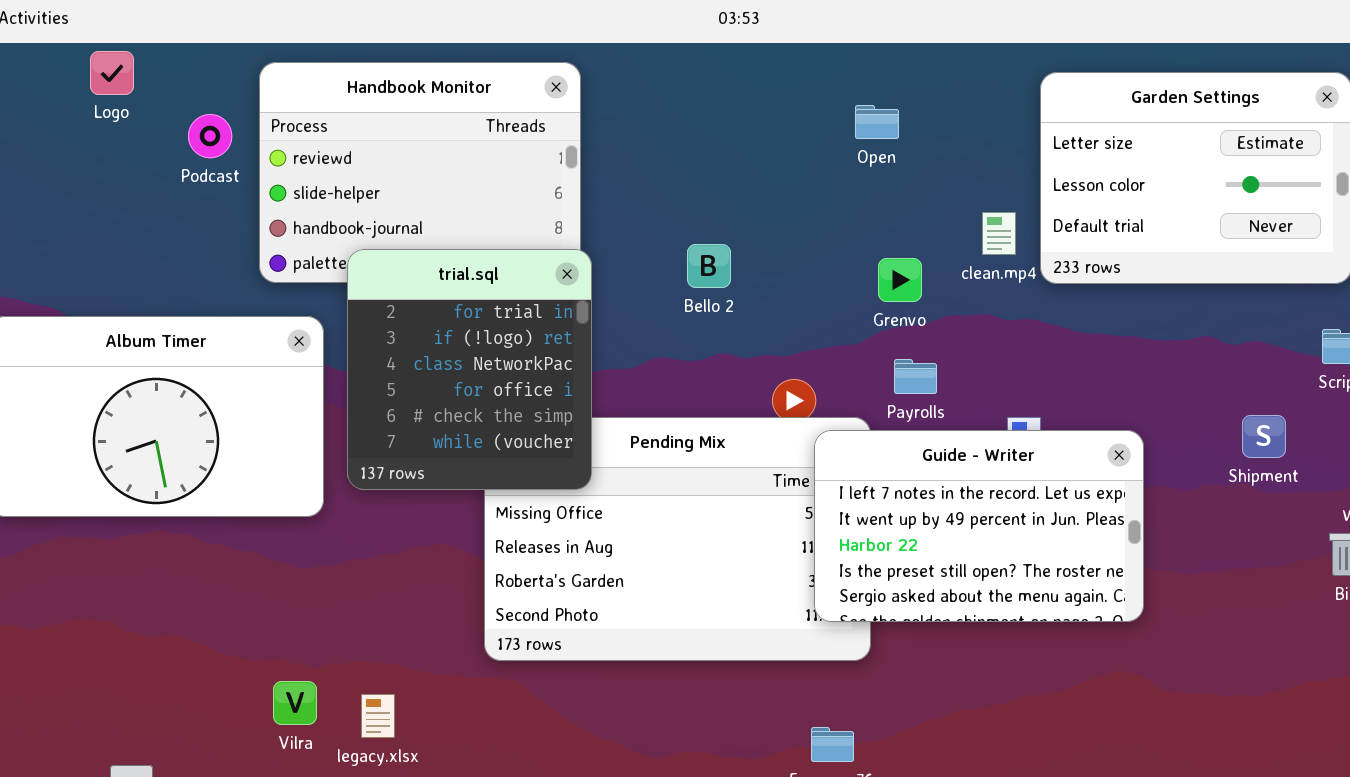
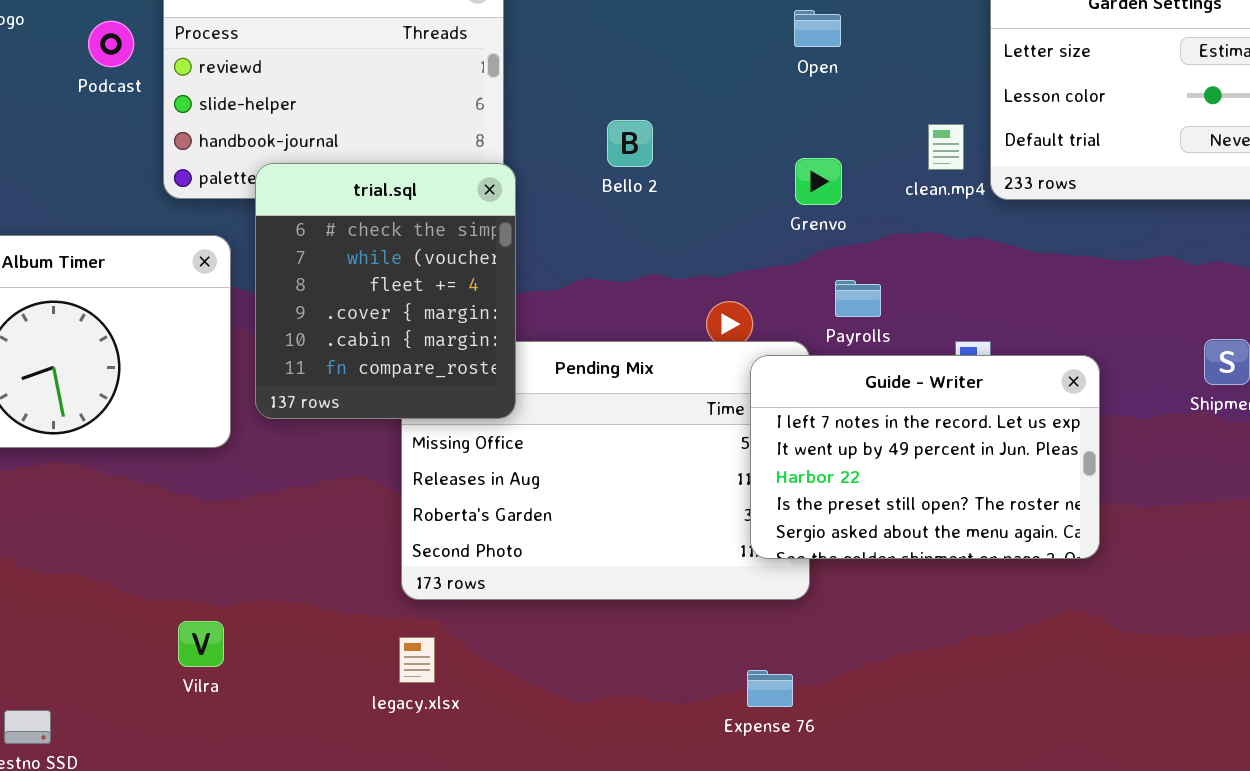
Bello 2: [687,244,731,288] -> [607,120,653,167], moved
trial.sql: [347,249,592,490] -> [255,163,516,419], scrolled down 4 rows
Grenvo: [878,258,922,302] -> [795,158,842,205], moved
legacy.xlsx: [361,694,395,738] -> [399,637,435,683], moved

